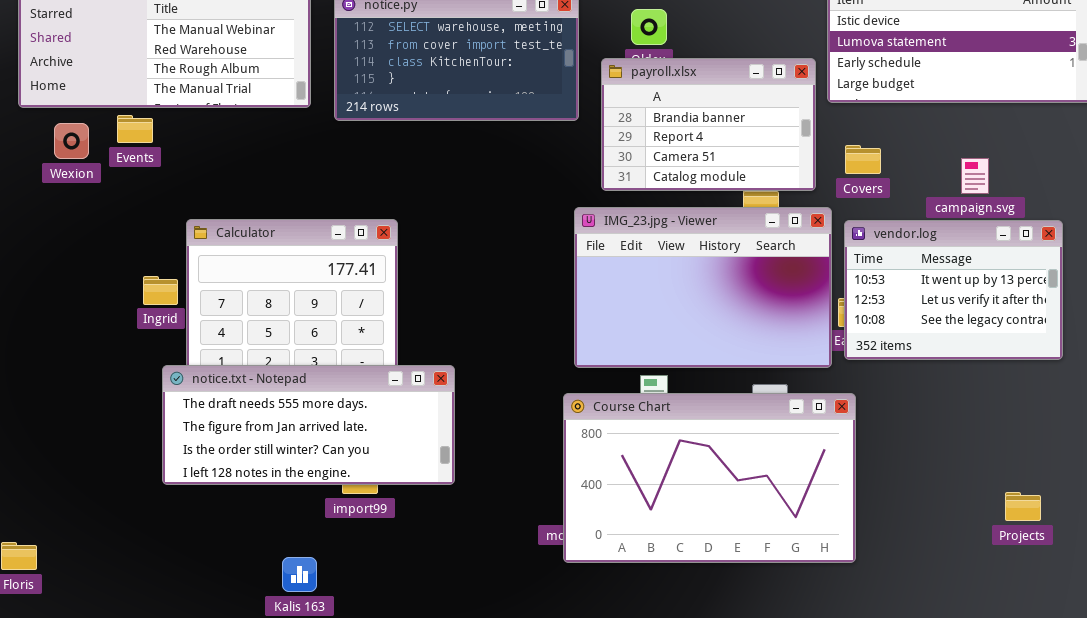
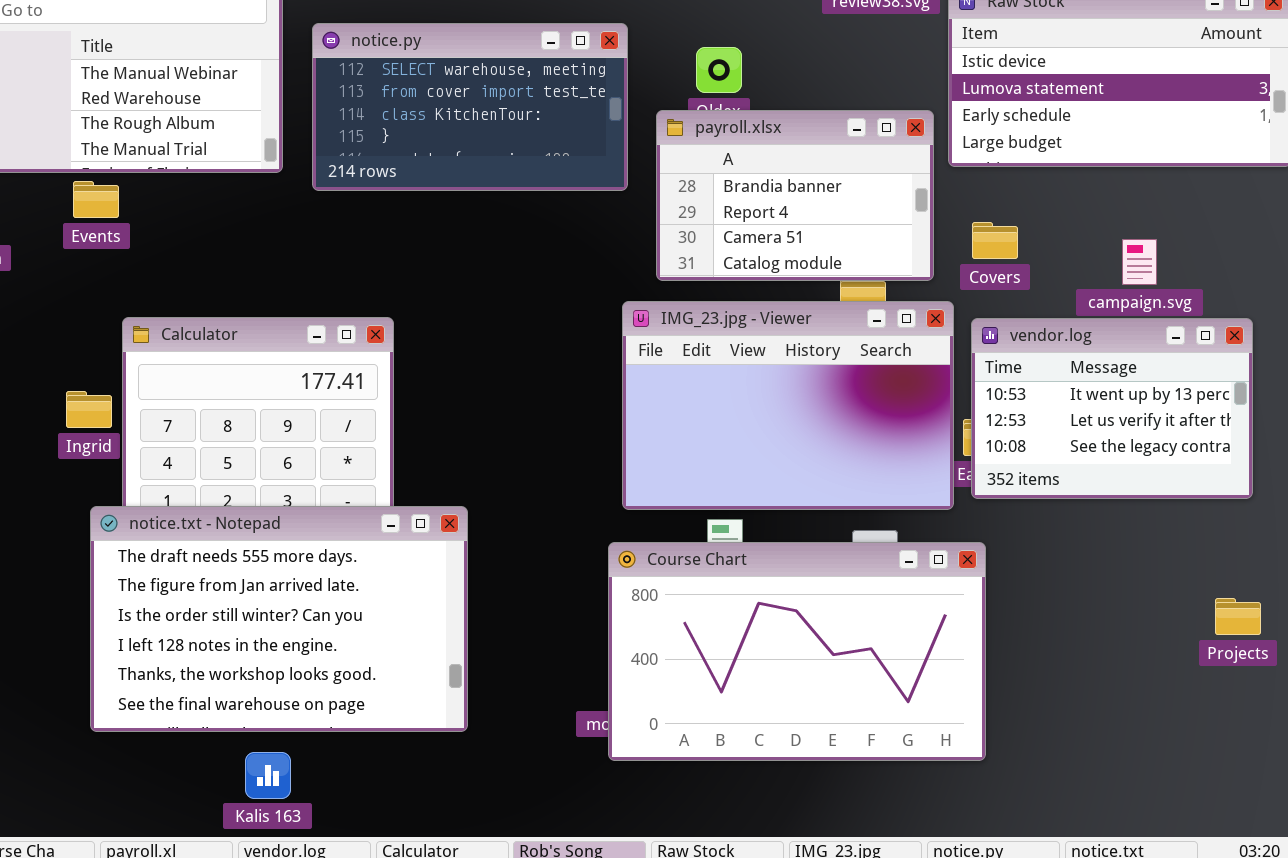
Events: [117,115,153,143] -> [73,181,119,218], moved
notice.txt - Notepad: [162,365,455,485] -> [90,506,468,732], resized
Projects: [1005,492,1041,521] -> [1215,598,1261,635], moved

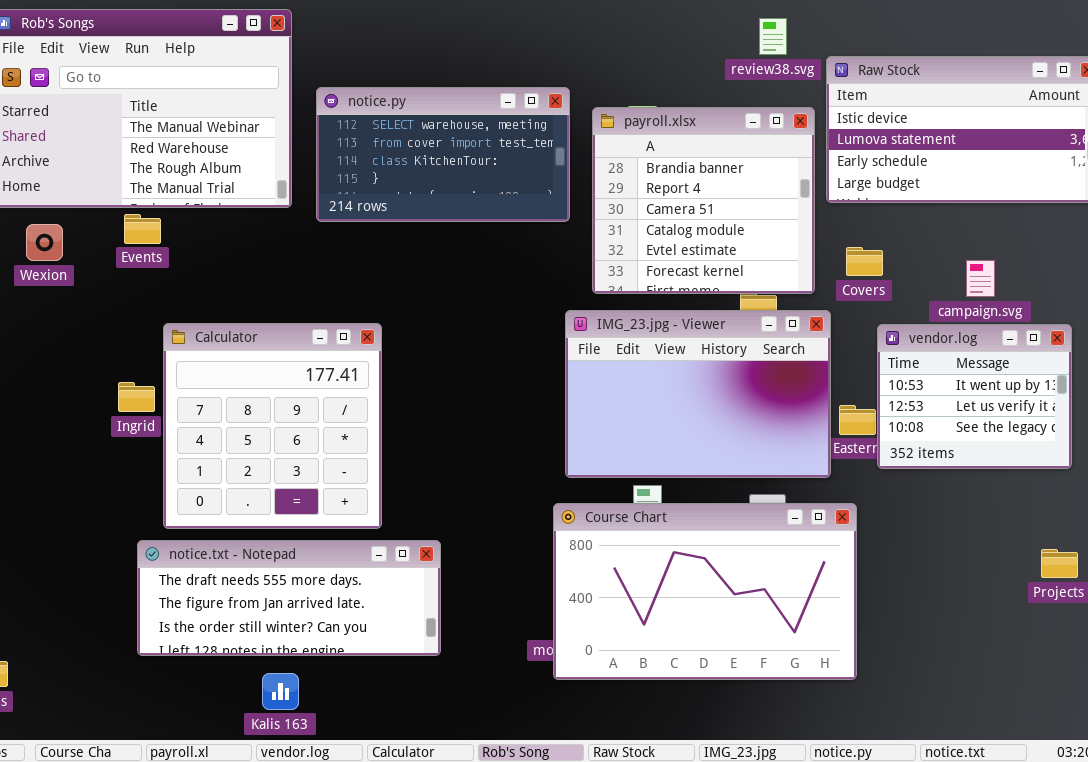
payroll.xlsx: [656,110,934,281] -> [592,107,815,294], resized
vendor.log: [971,318,1253,499] -> [877,324,1072,469], resized
notice.txt - Notepad: [90,506,468,732] -> [137,540,441,656], resized

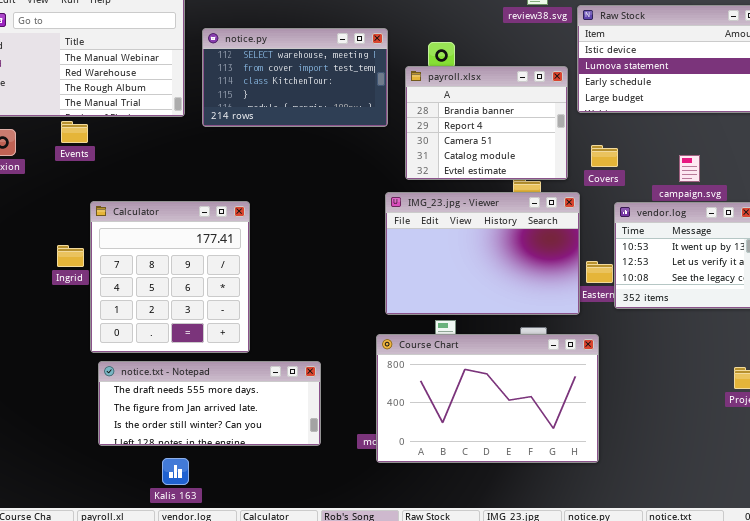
payroll.xlsx: [592,107,815,294] -> [405,66,568,180], resized
notice.txt - Notepad: [137,540,441,656] -> [98,361,321,446], moved

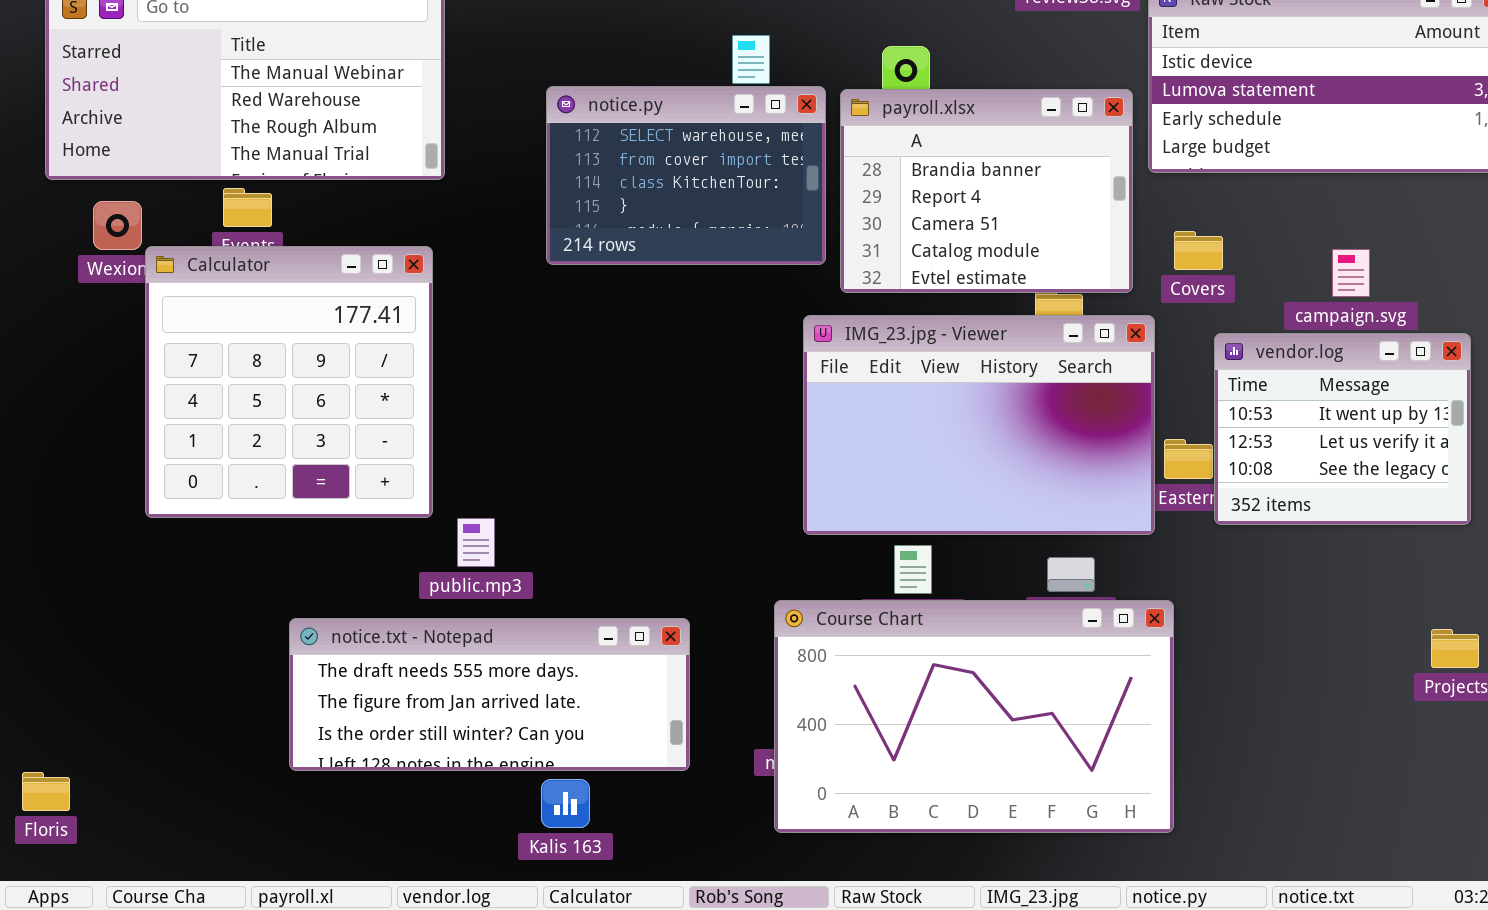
notice.py: [202,28,388,127] -> [546,86,826,265], moved, resized
Calculator: [90,201,250,353] -> [145,246,433,518], moved
Course Chart: [376,334,599,463] -> [774,600,1174,833], moved
Kalis 163: [162,458,189,485] -> [541,779,590,828], moved

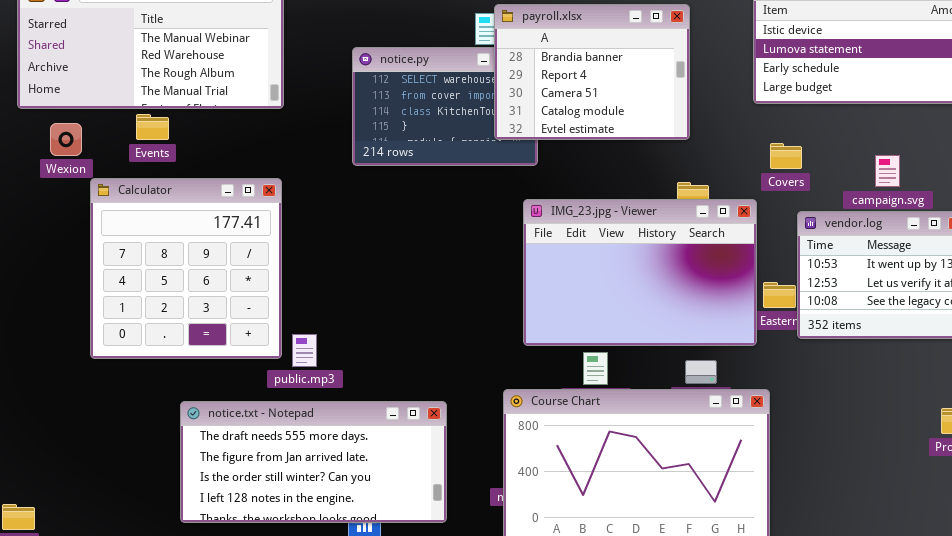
payroll.xlsx: [840,89,1133,293] -> [494,4,690,140], moved
Calculator: [145,246,433,518] -> [90,178,282,359], moved
notice.txt - Notepad: [289,618,690,771] -> [180,401,447,523], resized

